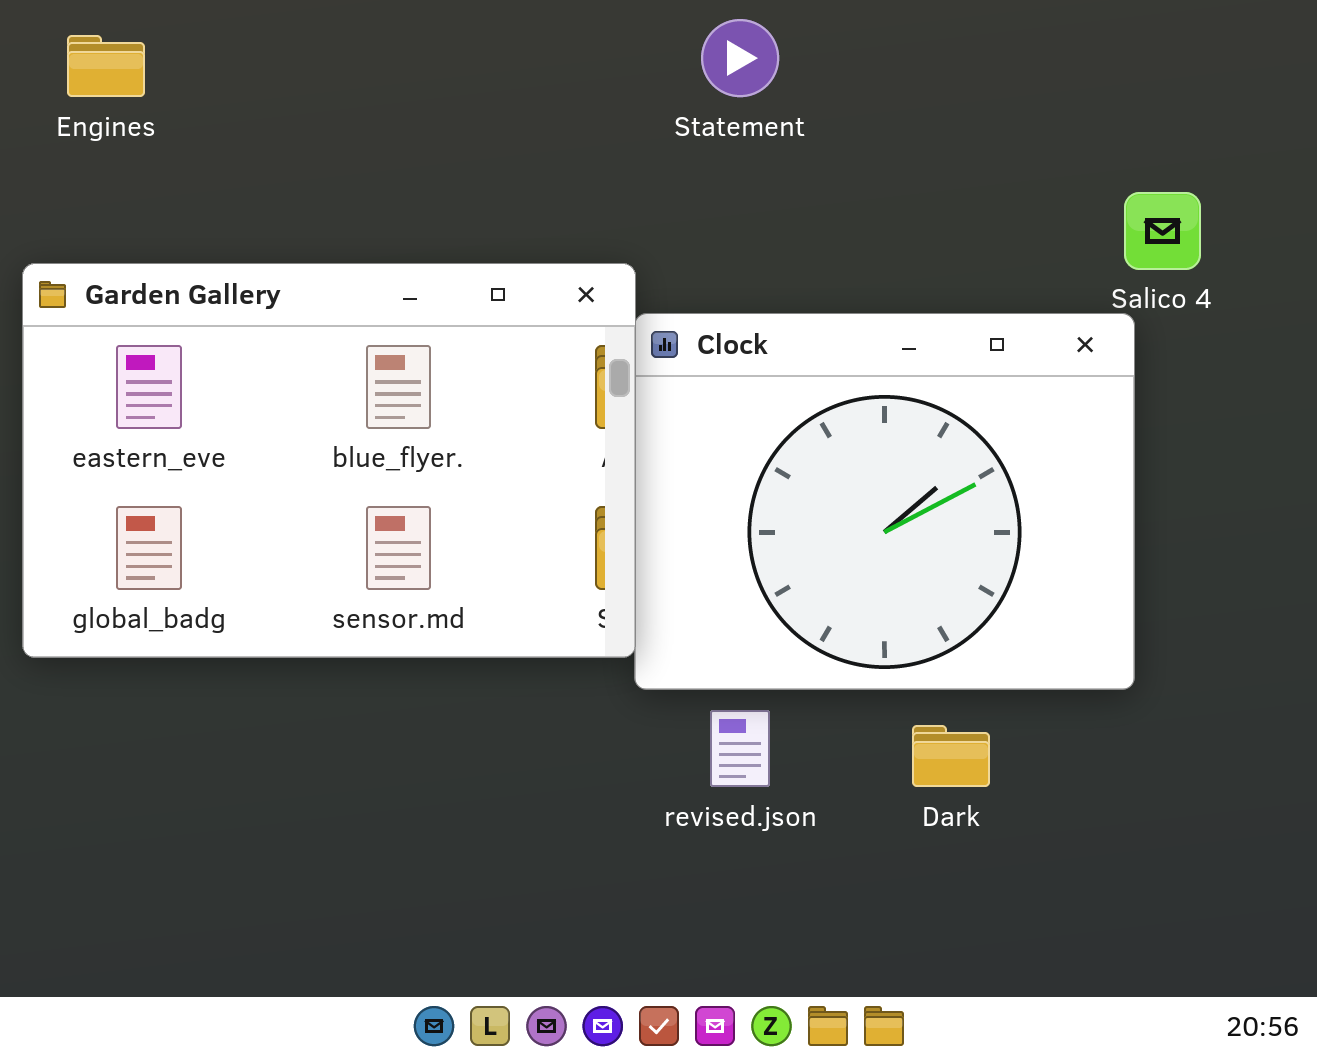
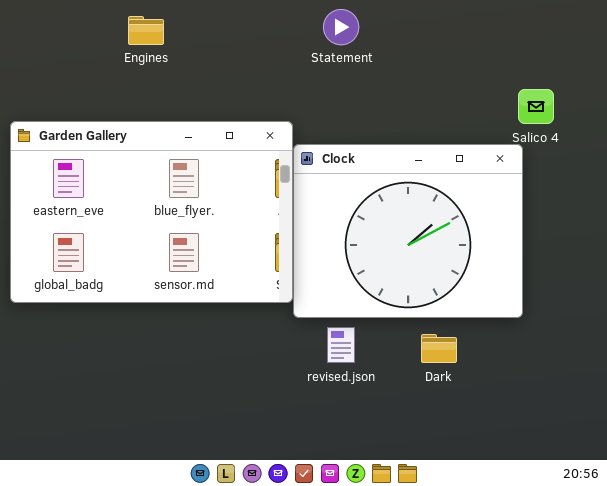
Engines: [67,35,145,97] -> [128,16,164,45], moved

